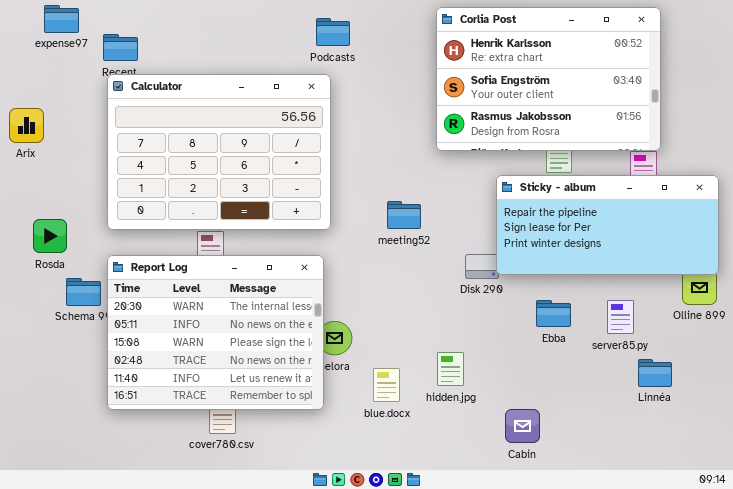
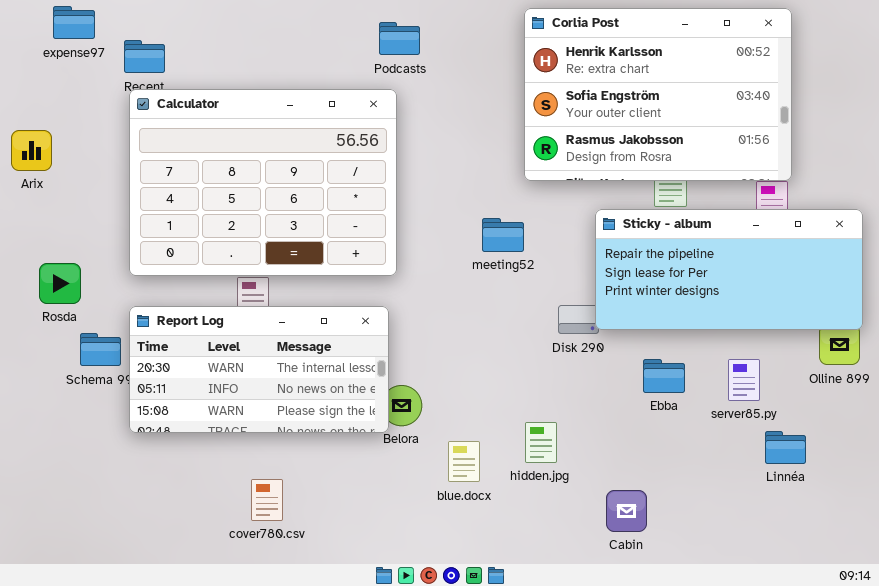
meeting52: [387,201,421,229] -> [482,218,524,252], moved
Report Log: [107,255,324,410] -> [129,306,389,433], resized

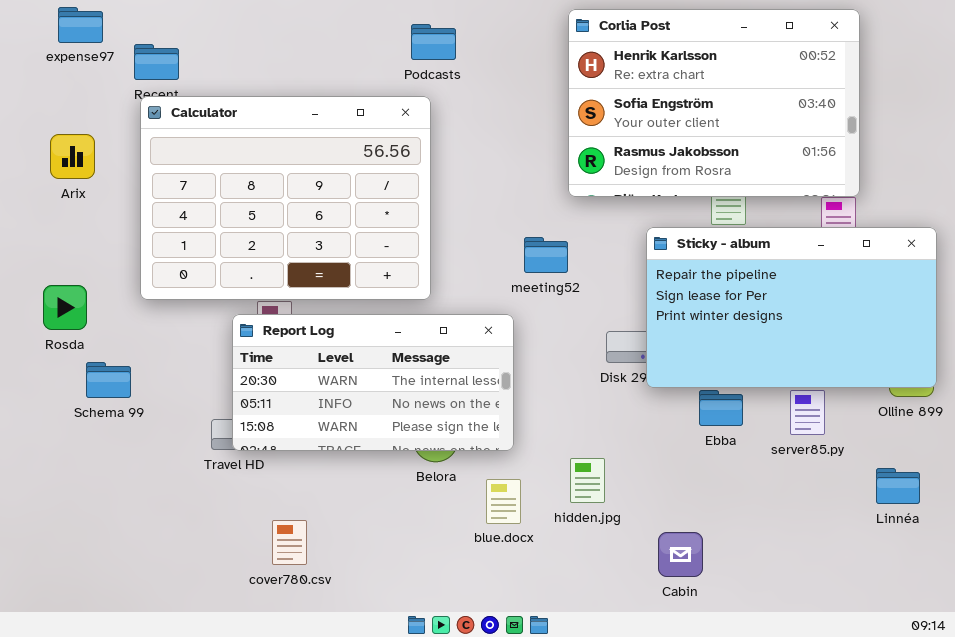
Arix: [11,130,52,171] -> [50,134,95,179], moved
Sticky - album: [595,209,863,330] -> [646,227,937,388], resized
Report Log: [129,306,389,433] -> [232,314,514,451], moved
Linnéa: [765,431,806,464] -> [876,468,920,504], moved

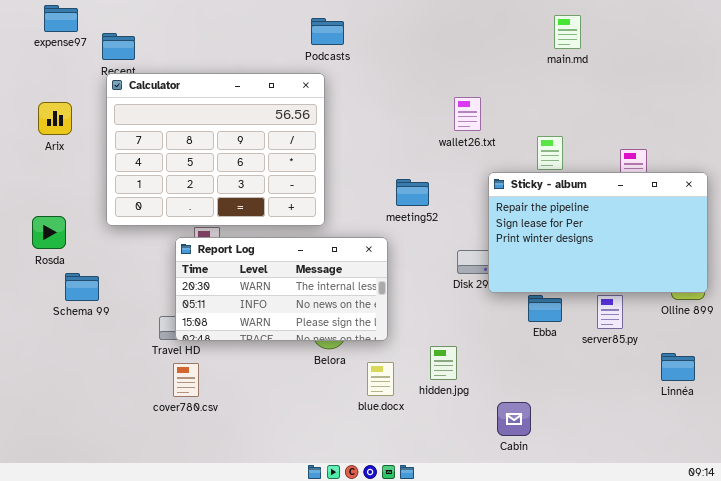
Corlia Post: [568,9,860,197] -> none, closed
cover780.csv: [272,520,307,565] -> [173,363,199,397], moved

